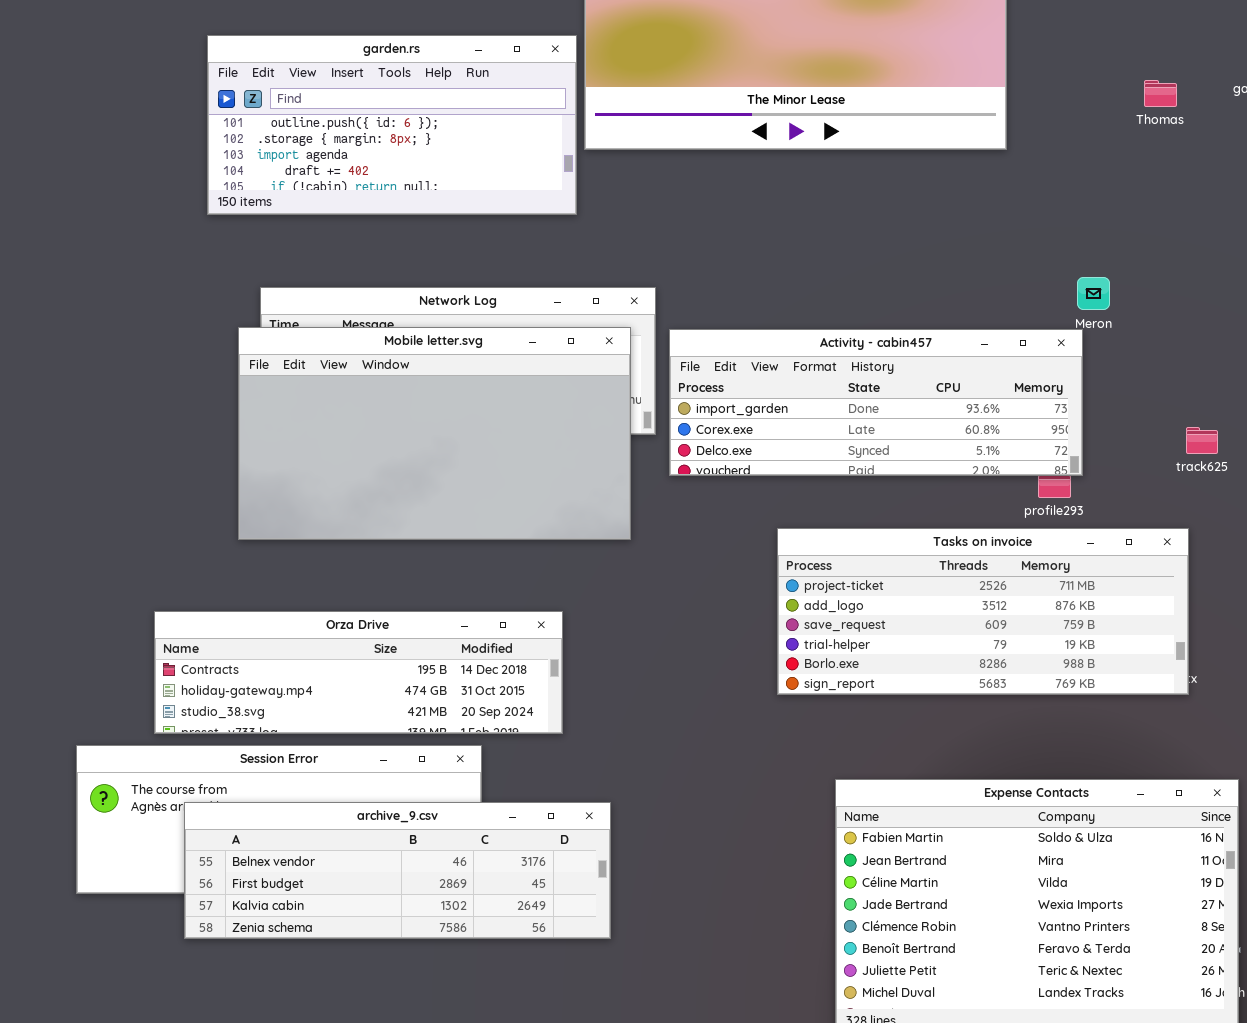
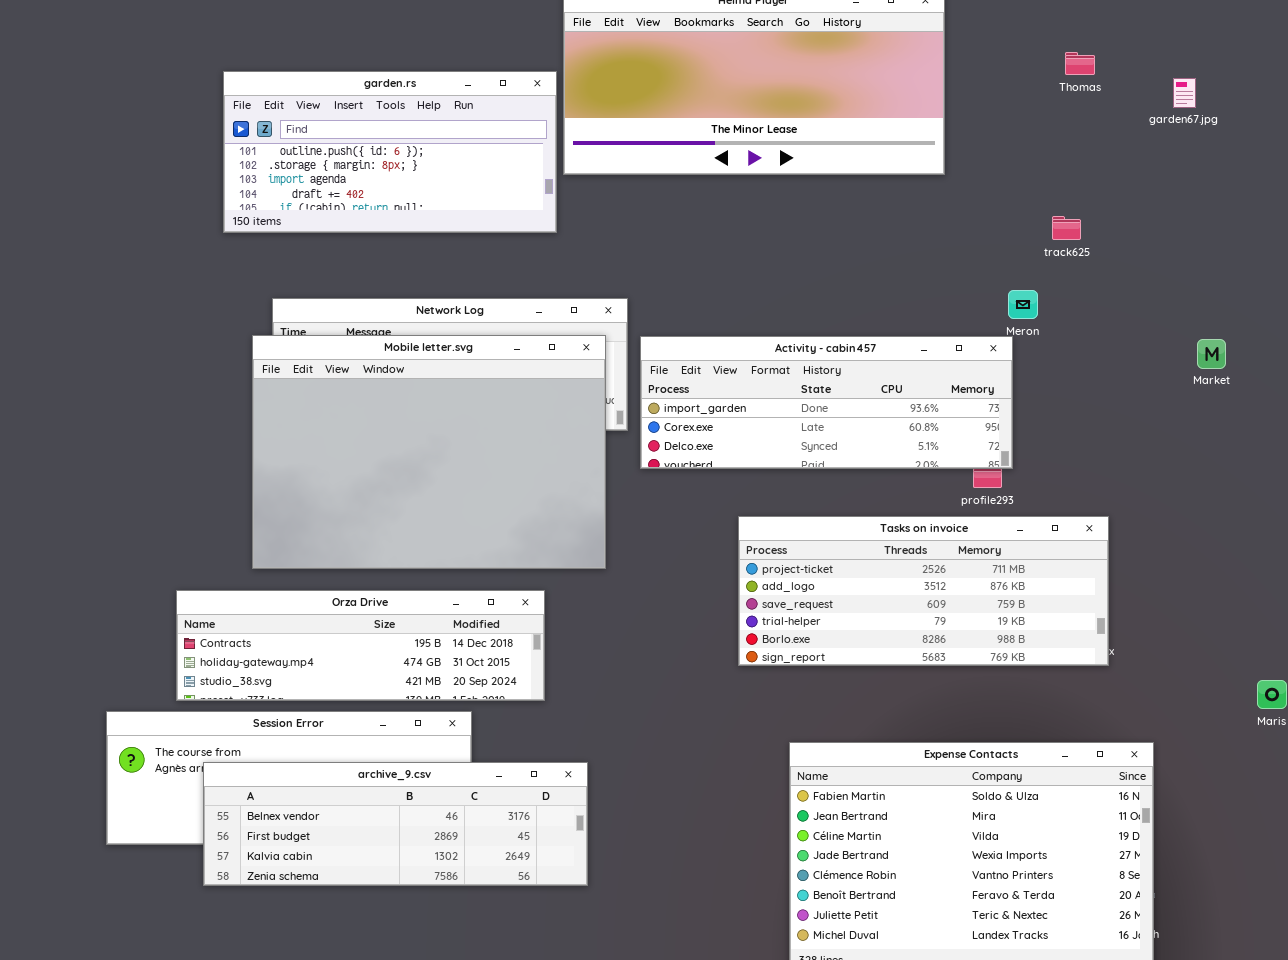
Thomas: [1144,80,1177,107] -> [1065,52,1095,75], moved
Mobile letter.svg: [238,327,631,540] -> [252,335,606,569], resized
track625: [1186,427,1218,454] -> [1052,216,1081,240], moved

